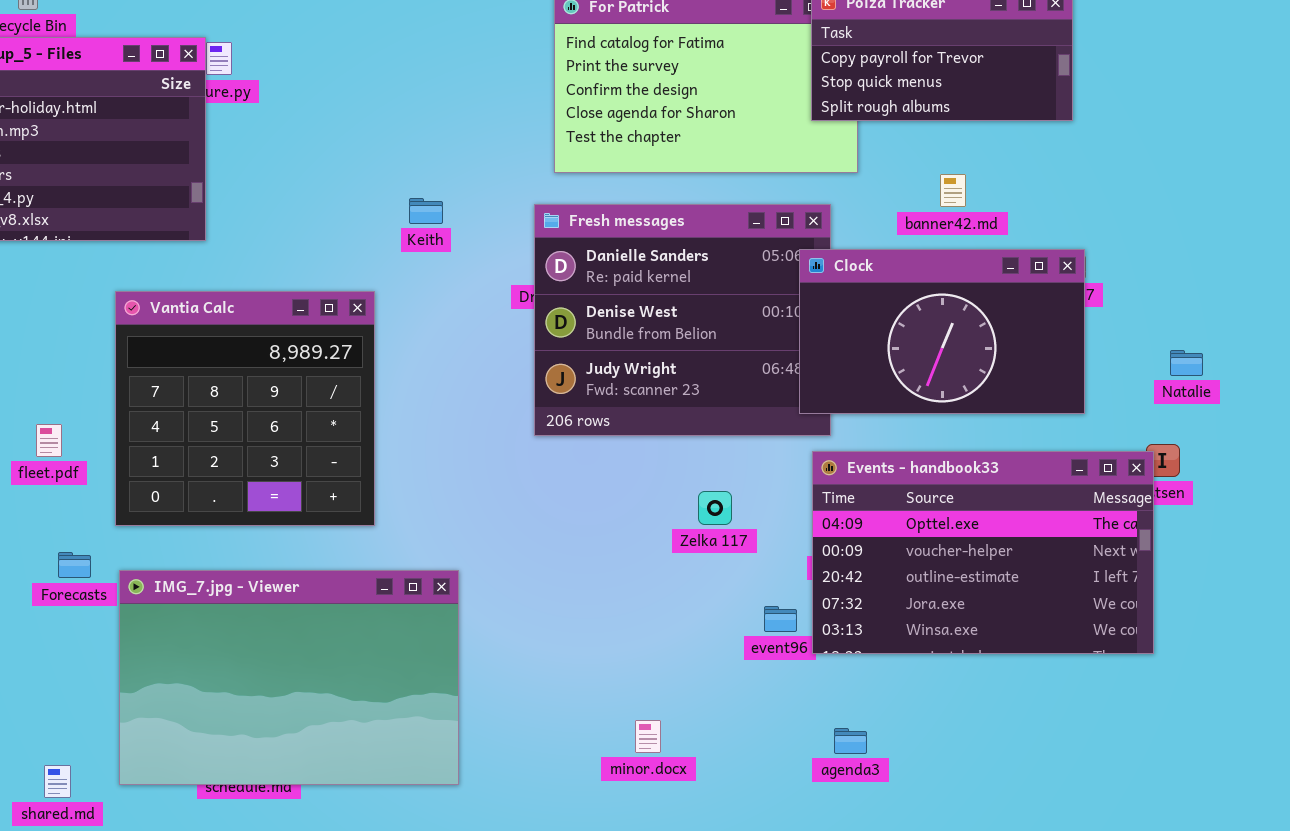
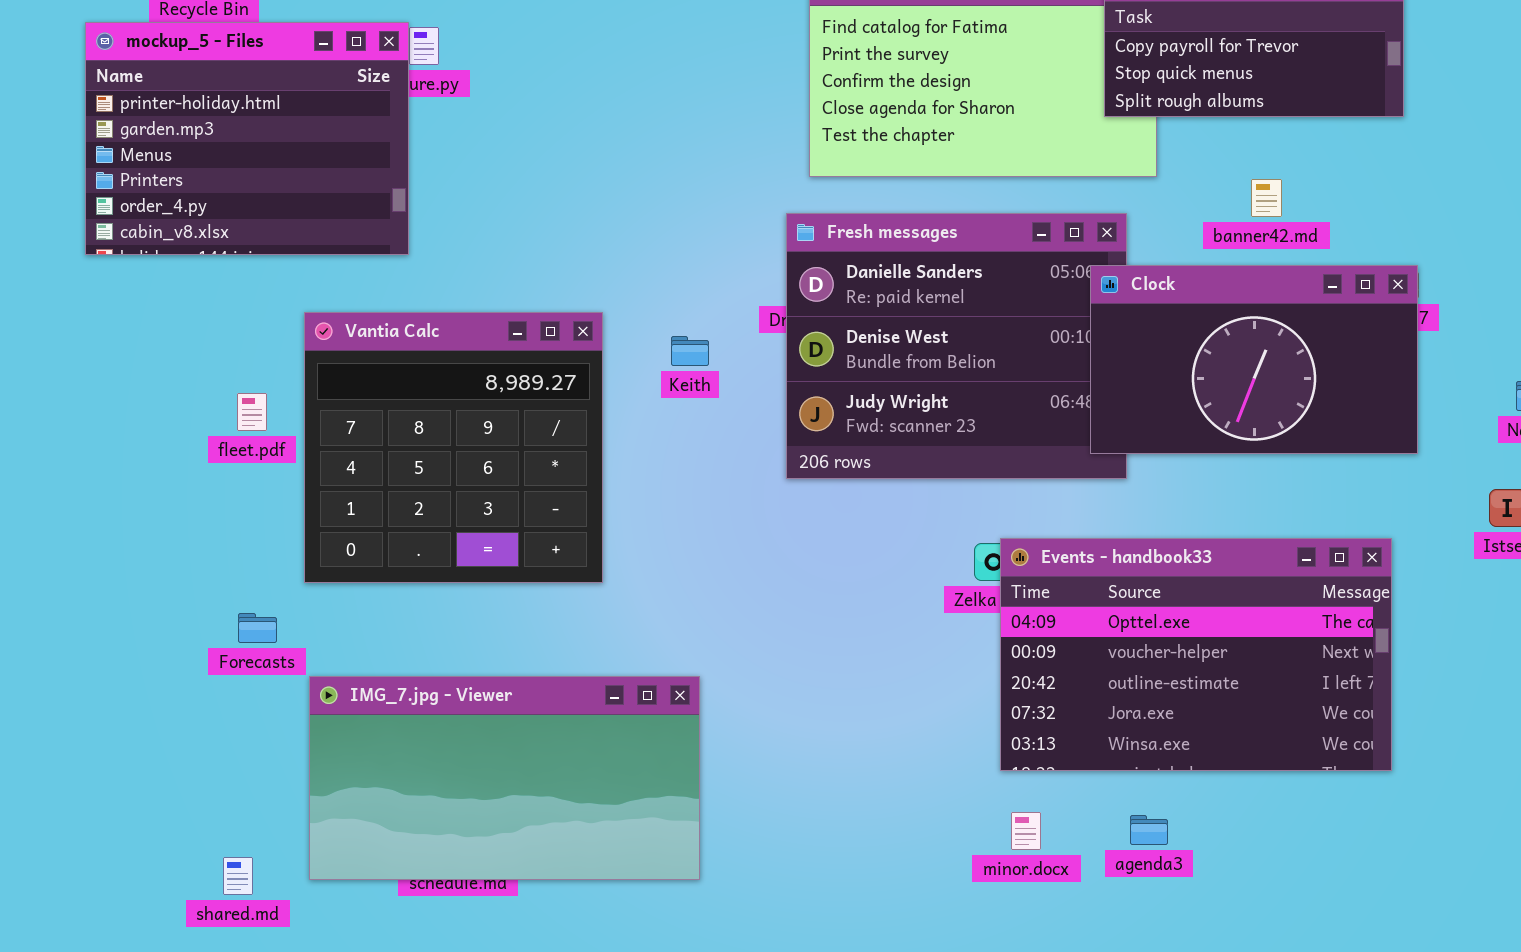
Keith: [409,198,443,224] -> [671,336,709,366], moved
fleet.pdf: [36,424,62,457] -> [237,393,267,431], moved
Events - handbook33: [812,451,1154,654] -> [1000,538,1392,771], moved
IMG_7.jpg - Viewer: [119,570,459,785] -> [309,676,700,880], resized
minor.docx: [635,720,661,753] -> [1011,812,1041,850], moved

